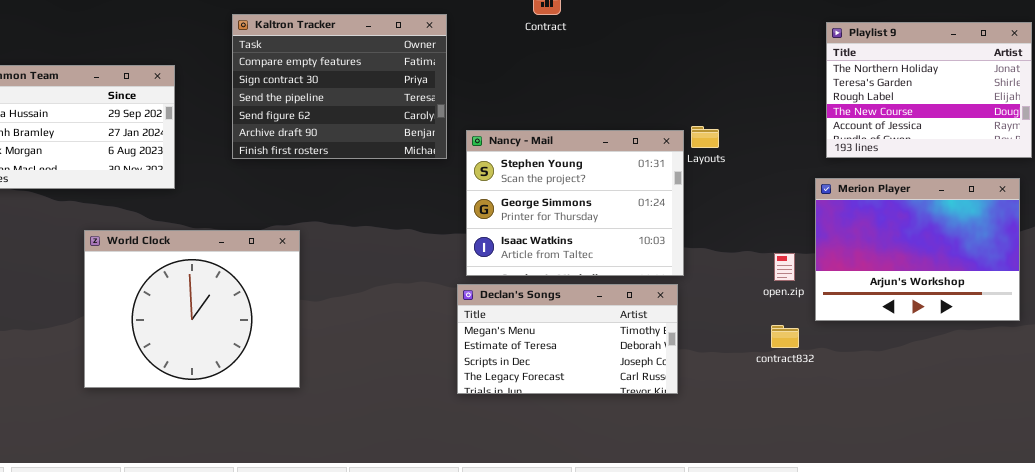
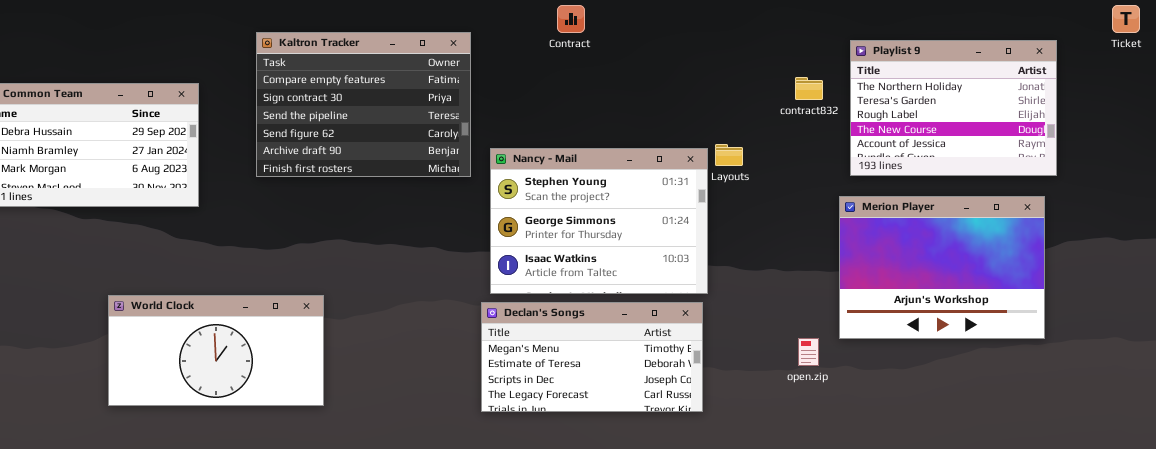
World Clock: [84,230,300,388] -> [108,295,324,406], resized
open.zip: [774,253,795,281] -> [798,338,819,366], moved
contract832: [771,325,799,348] -> [795,77,823,100], moved

